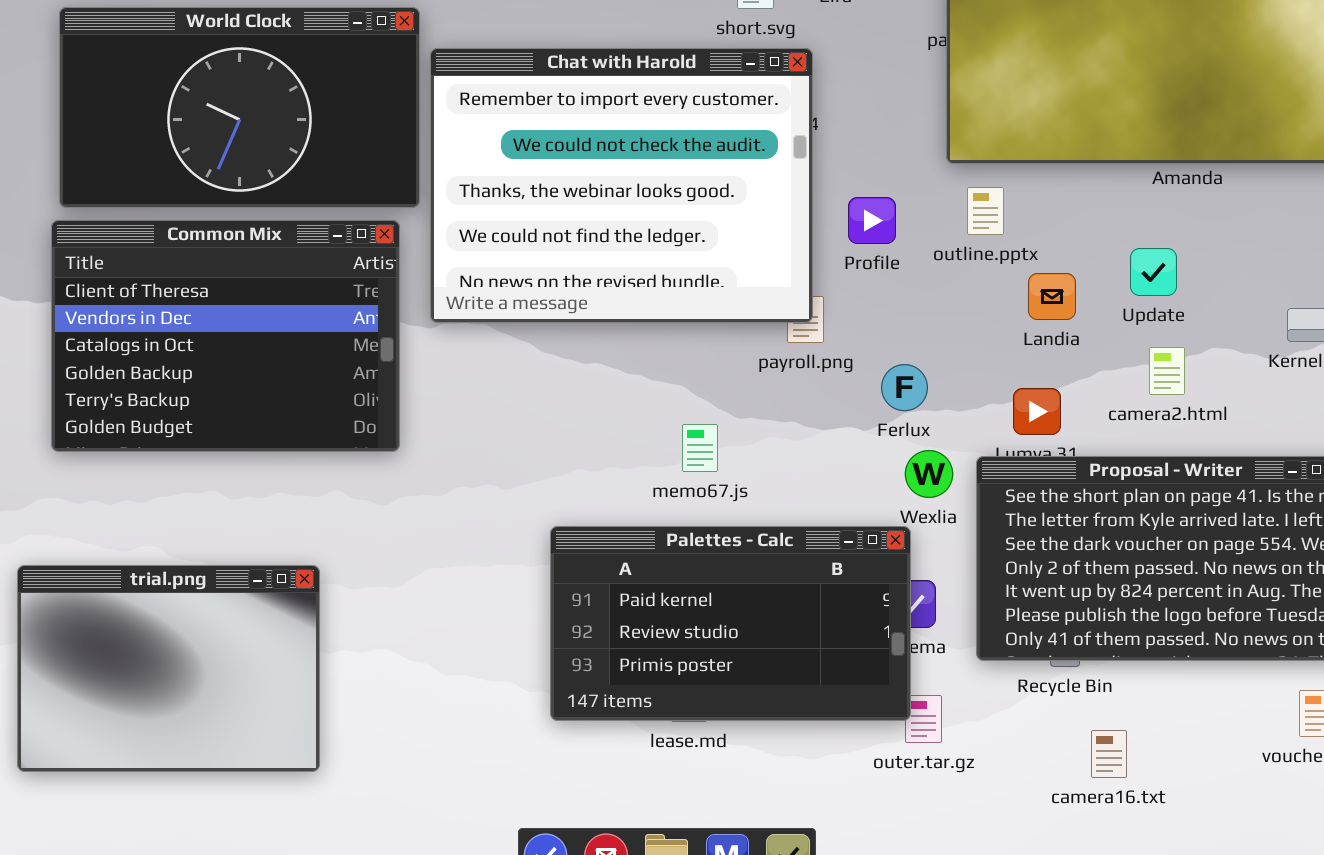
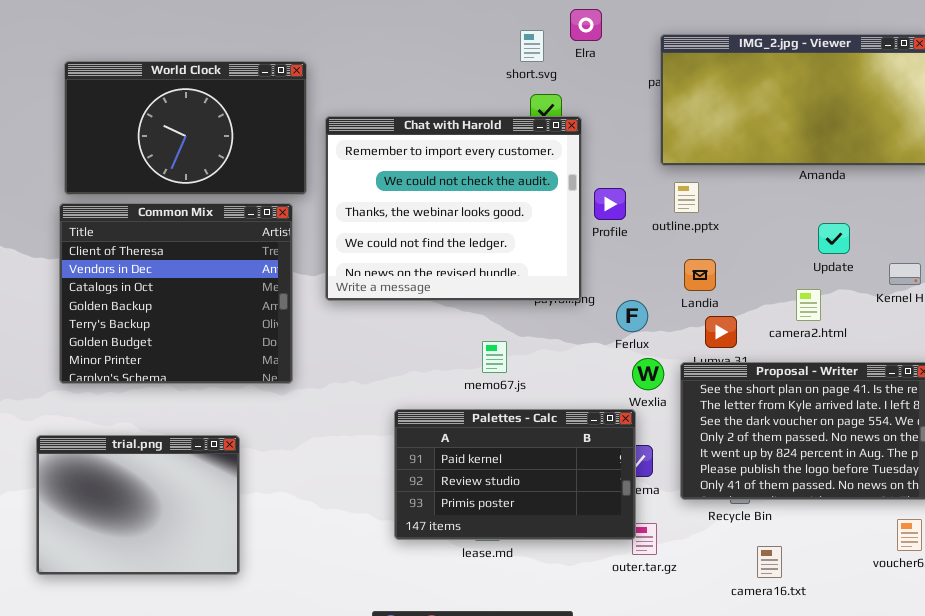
Chat with Harold: [430,48,813,323] -> [325,116,582,301], moved
Common Mix: [51,220,400,452] -> [59,203,293,384], resized
Update: [1130,248,1177,296] -> [818,223,850,254], moved
Landia: [1028,273,1076,320] -> [684,259,716,291], moved

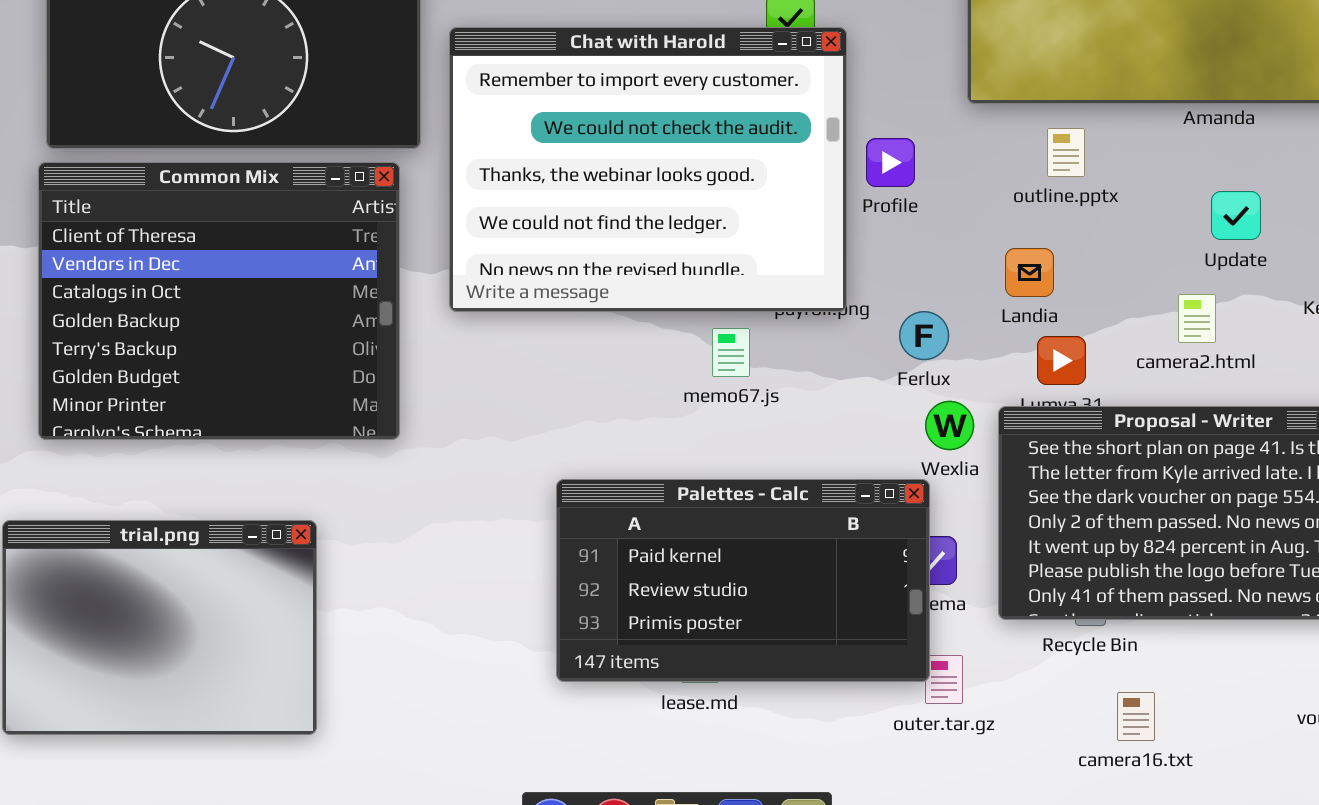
outline.pptx: [674,182,699,213] -> [1047,128,1085,177], moved
memo67.js: [482,341,507,373] -> [712,328,750,377], moved

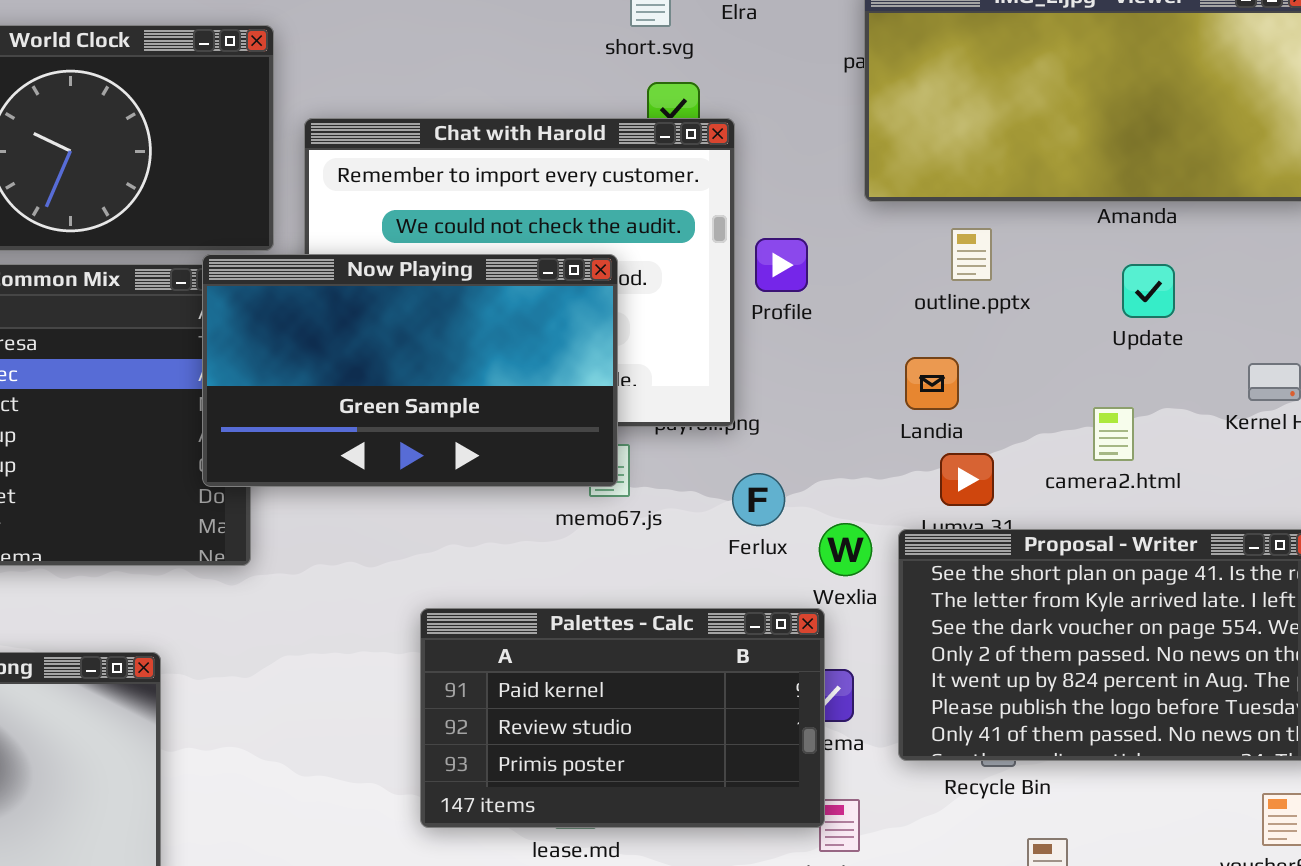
Now Playing: none -> [202,254,618,487], opened
Update: [1211,191,1261,240] -> [1122,264,1175,318], moved
Ferlux: [899,311,949,360] -> [732,473,785,526], moved

